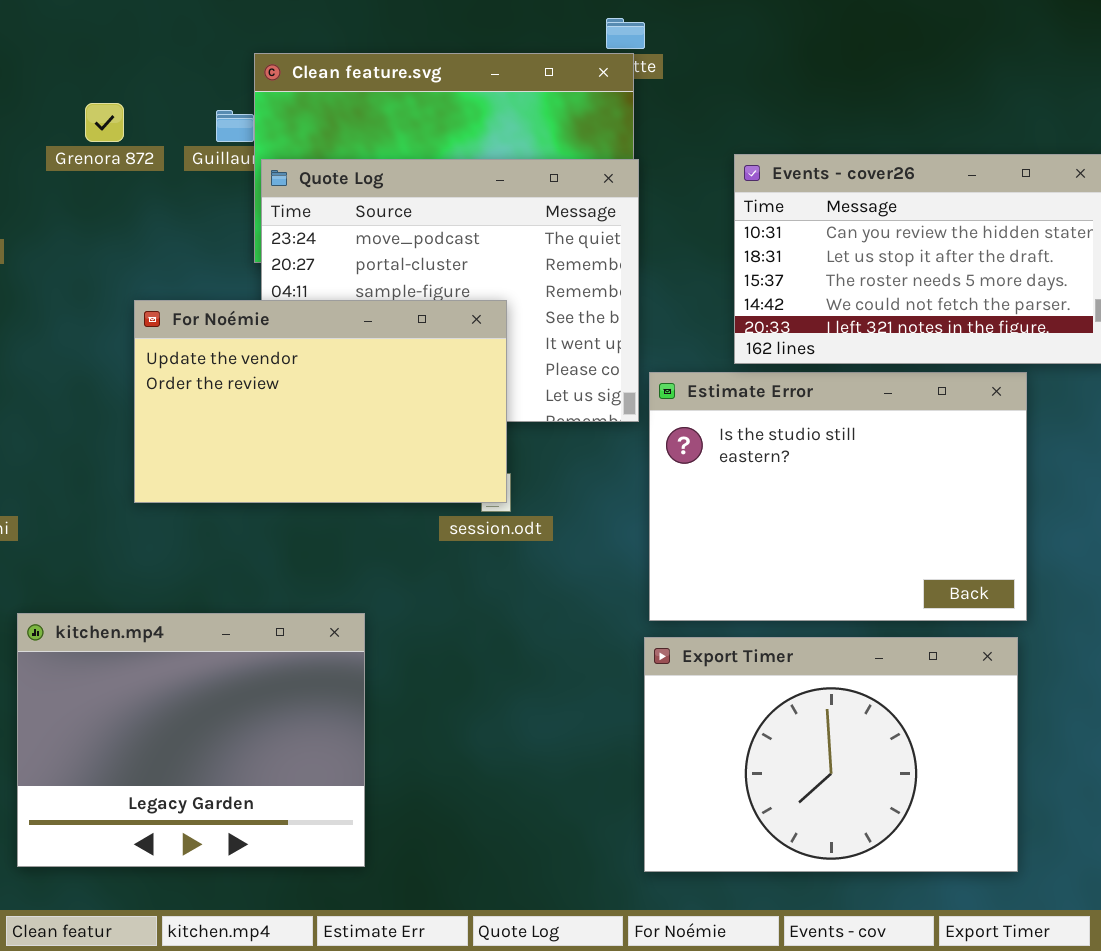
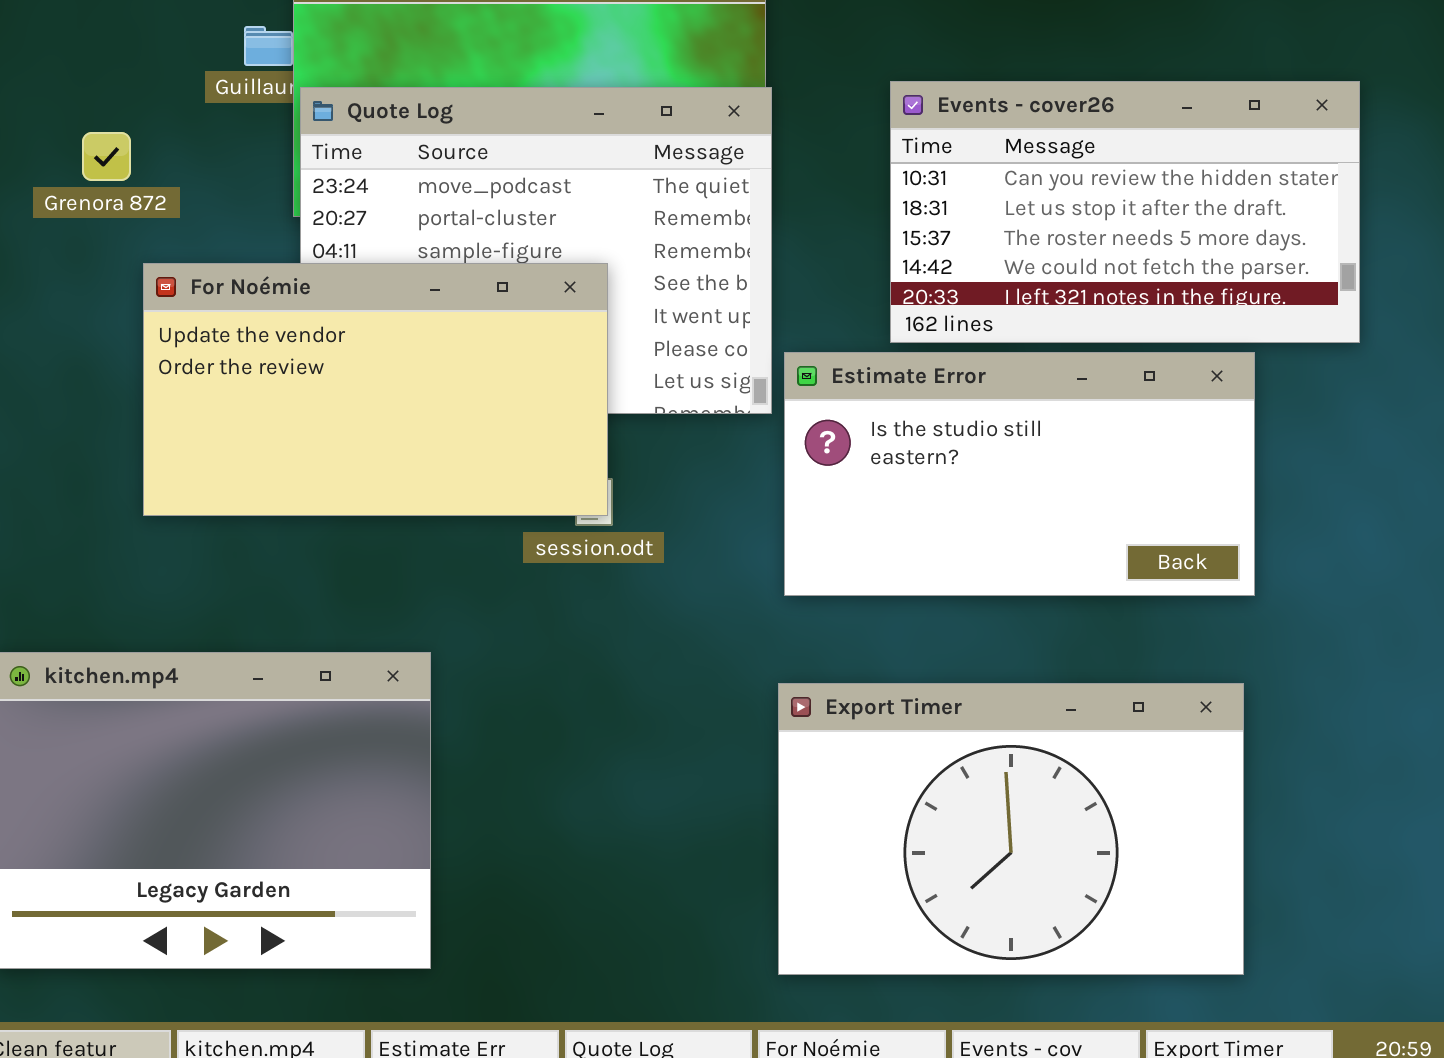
Grenora 872: [85,103,124,142] -> [82,132,131,181], moved
Estimate Error: [649,372,1027,621] -> [784,352,1255,596], resized

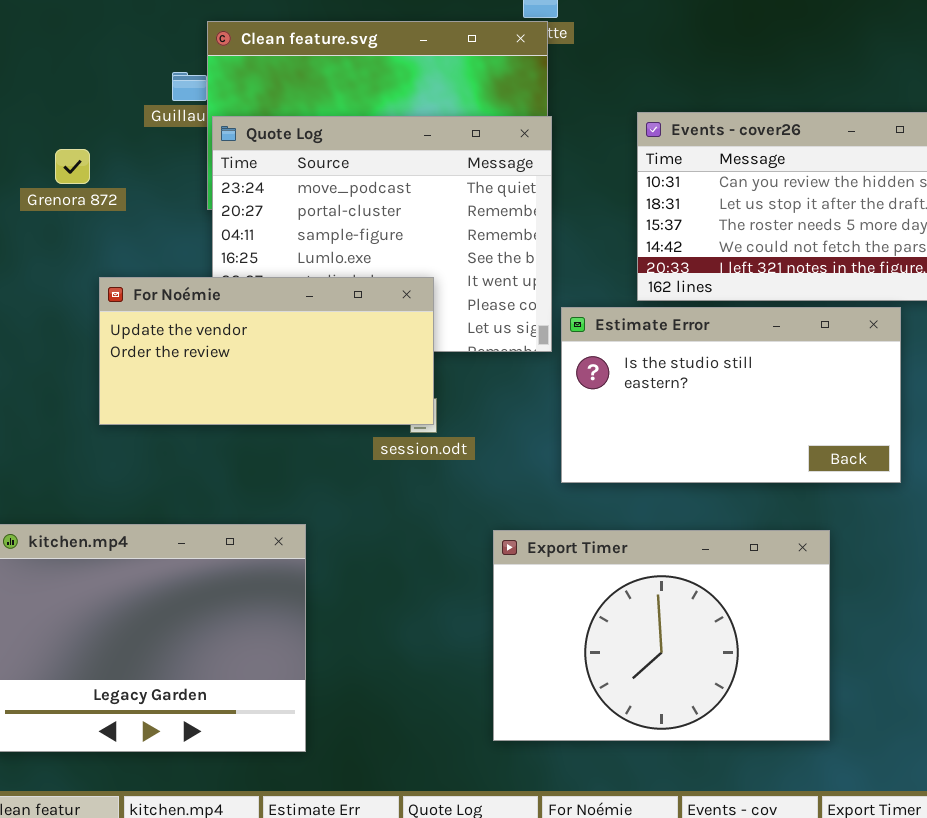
For Noémie: [143,263,608,516] -> [99,277,434,425], resized
Export Timer: [778,683,1244,975] -> [493,530,830,741], moved

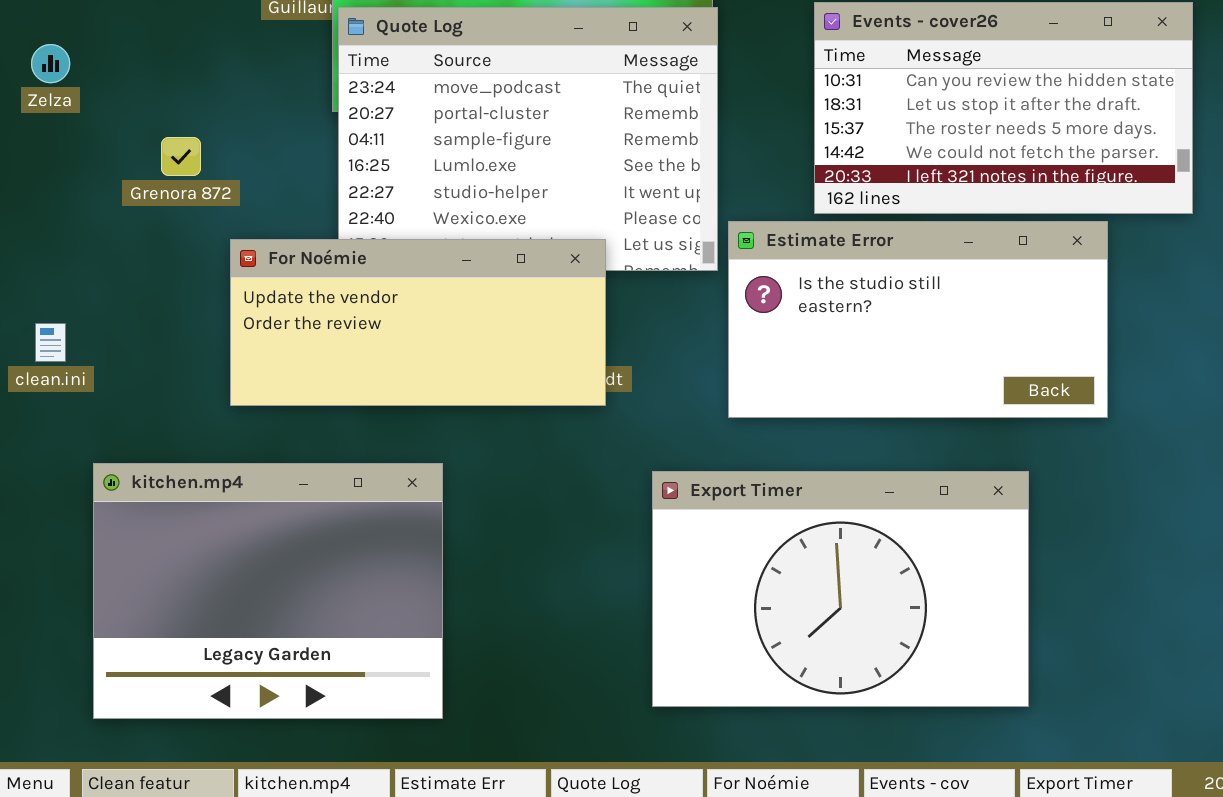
Grenora 872: [55,149,90,184] -> [161,137,201,176], moved
For Noémie: [99,277,434,425] -> [230,239,606,406], moved

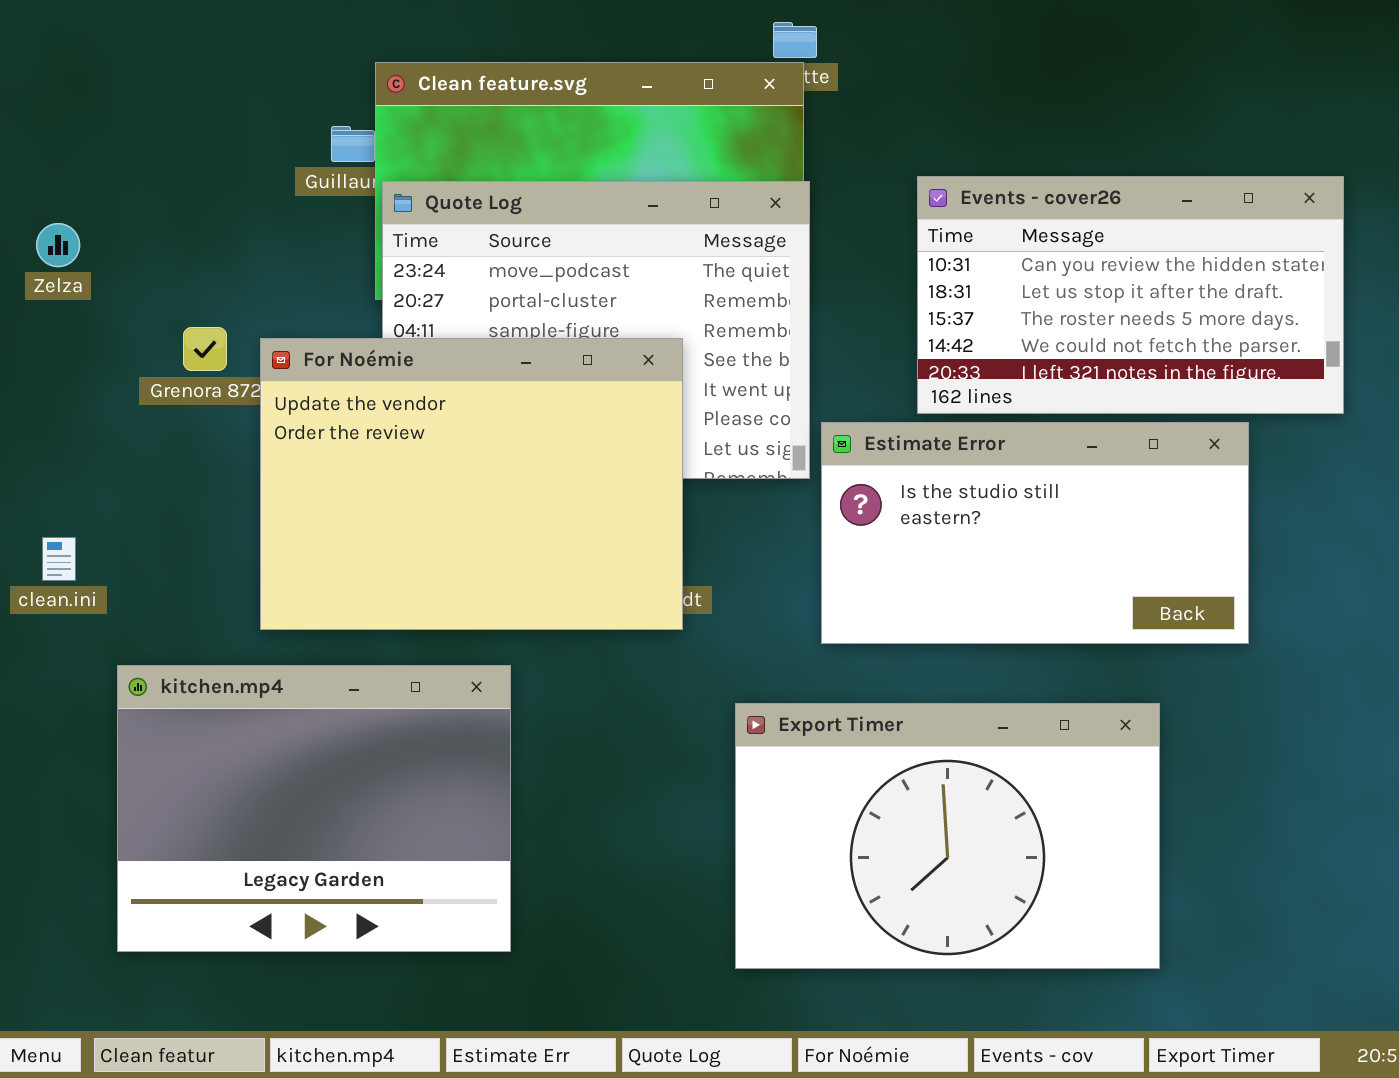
For Noémie: [230,239,606,406] -> [260,338,683,630], resized
kitchen.mp4: [93,463,443,719] -> [117,665,511,952], moved

